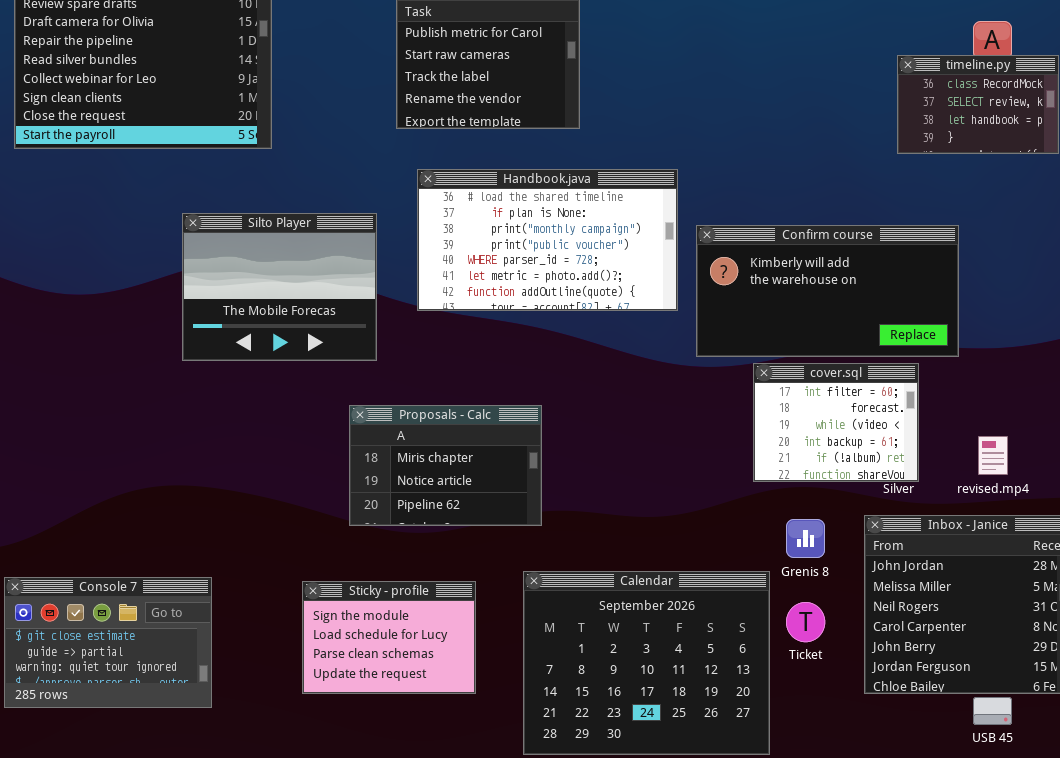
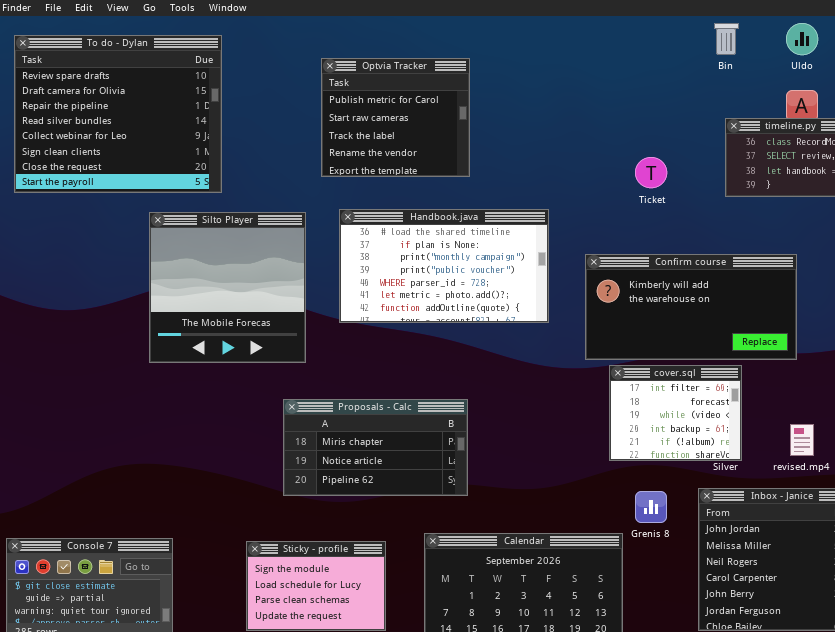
Silto Player: [182,213,377,361] -> [149,212,306,363], resized
Confirm course: [696,225,959,357] -> [585,254,797,360], moved
Proposals - Calc: [349,405,542,526] -> [283,399,468,496], resized
Ticket: [786,602,825,642] -> [635,157,667,188], moved

